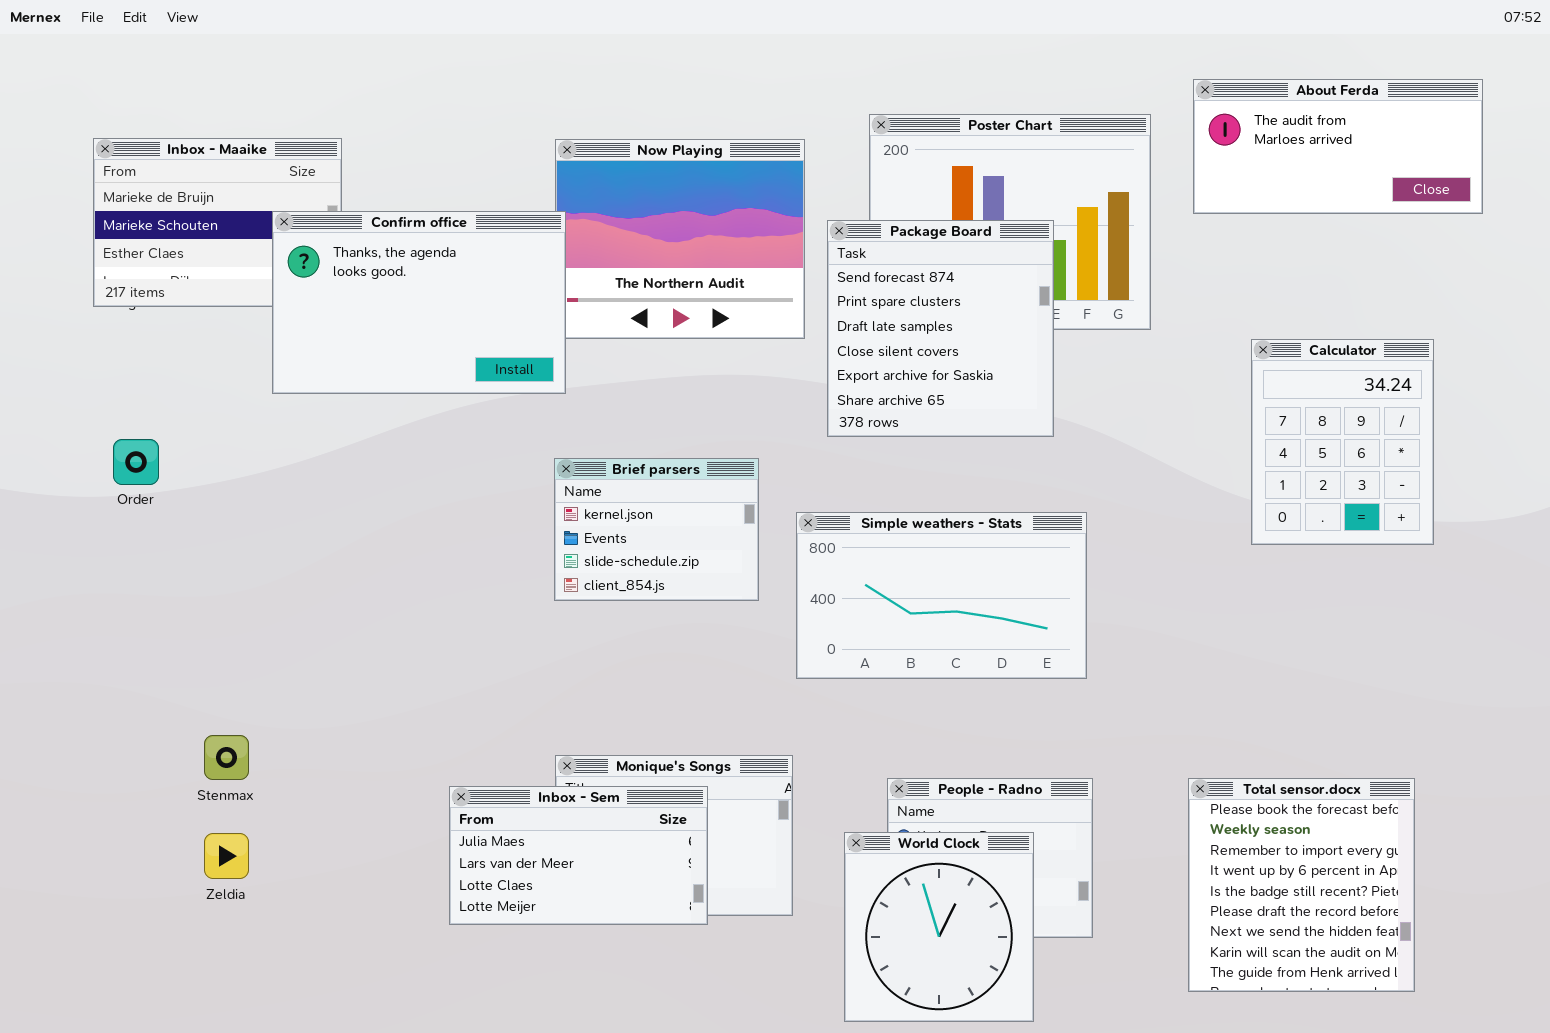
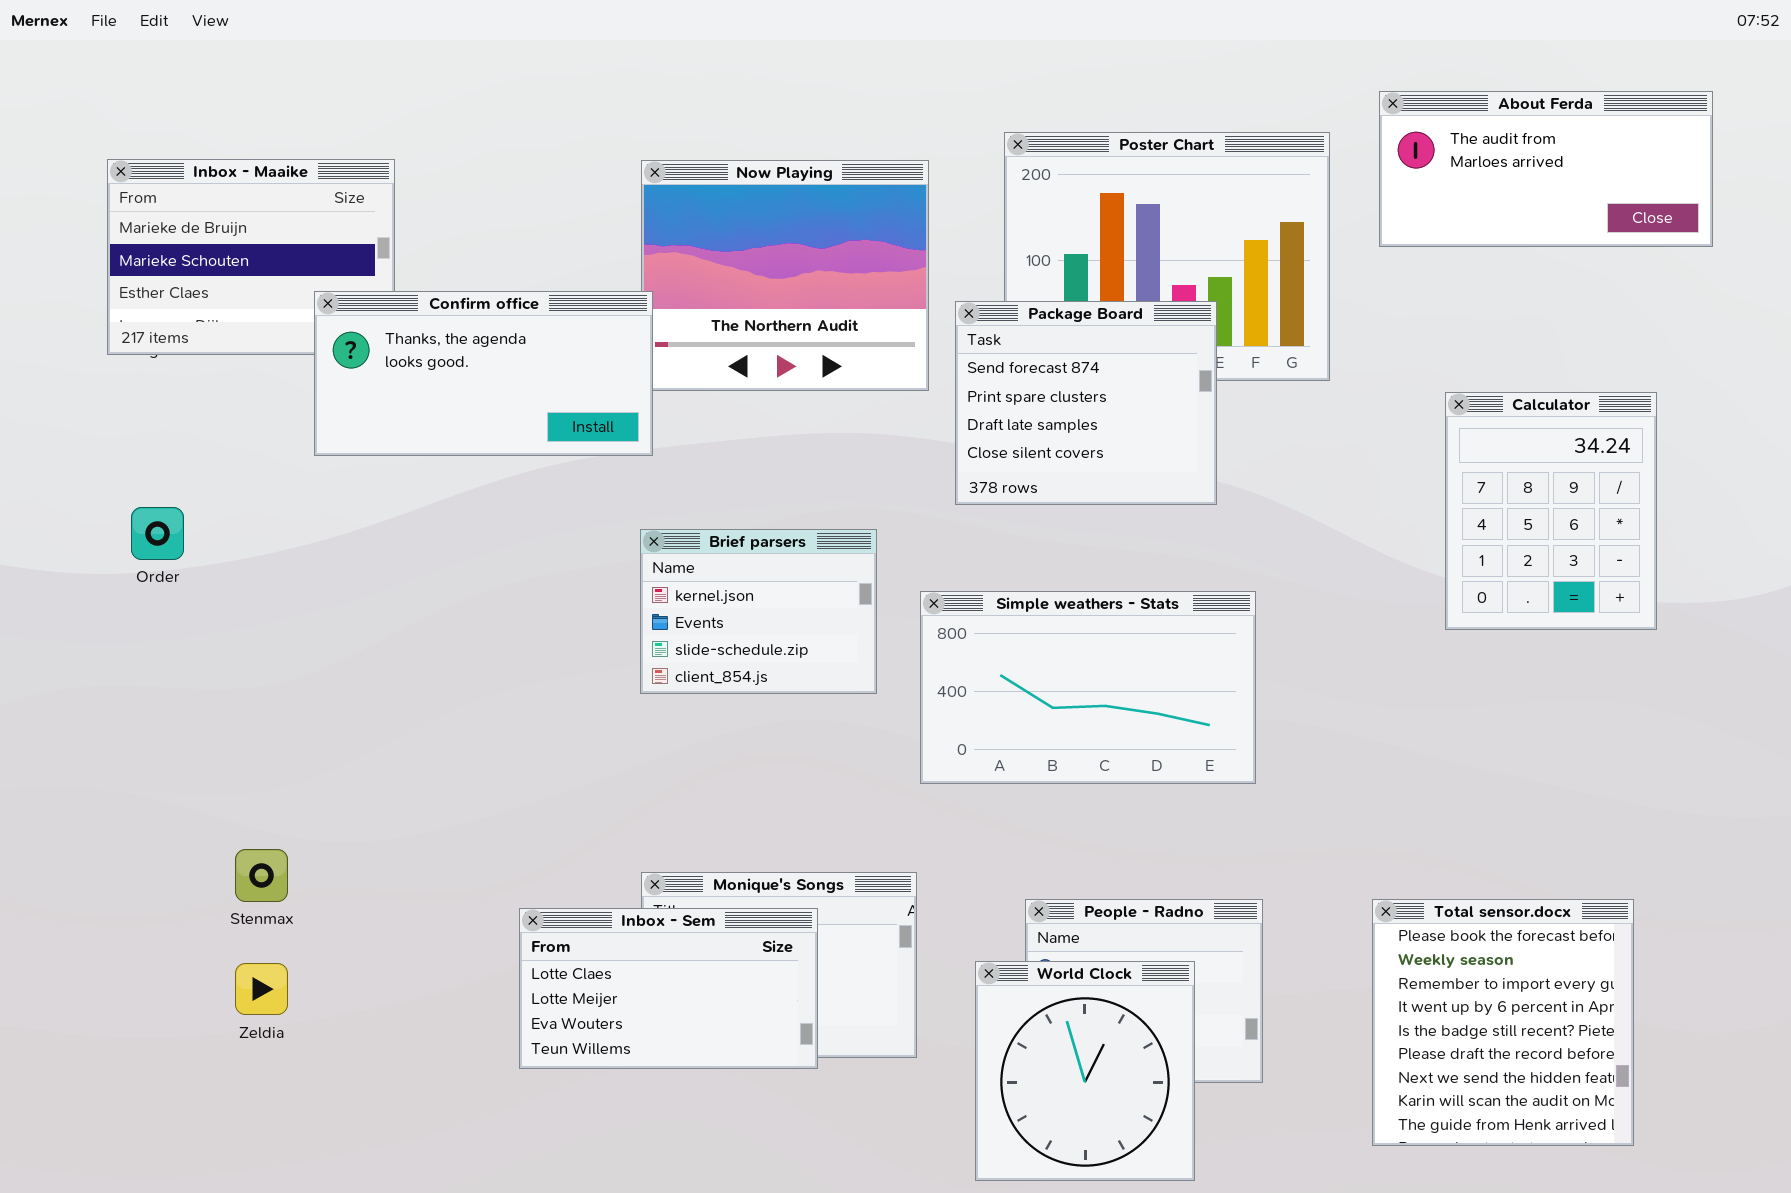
Confirm office: [272,211,566,394] -> [314,291,653,456], resized
Package Board: [827,220,1054,437] -> [955,301,1217,505], resized
Inbox - Sem: [449,786,708,925] -> [519,908,818,1069], scrolled down 2 rows

